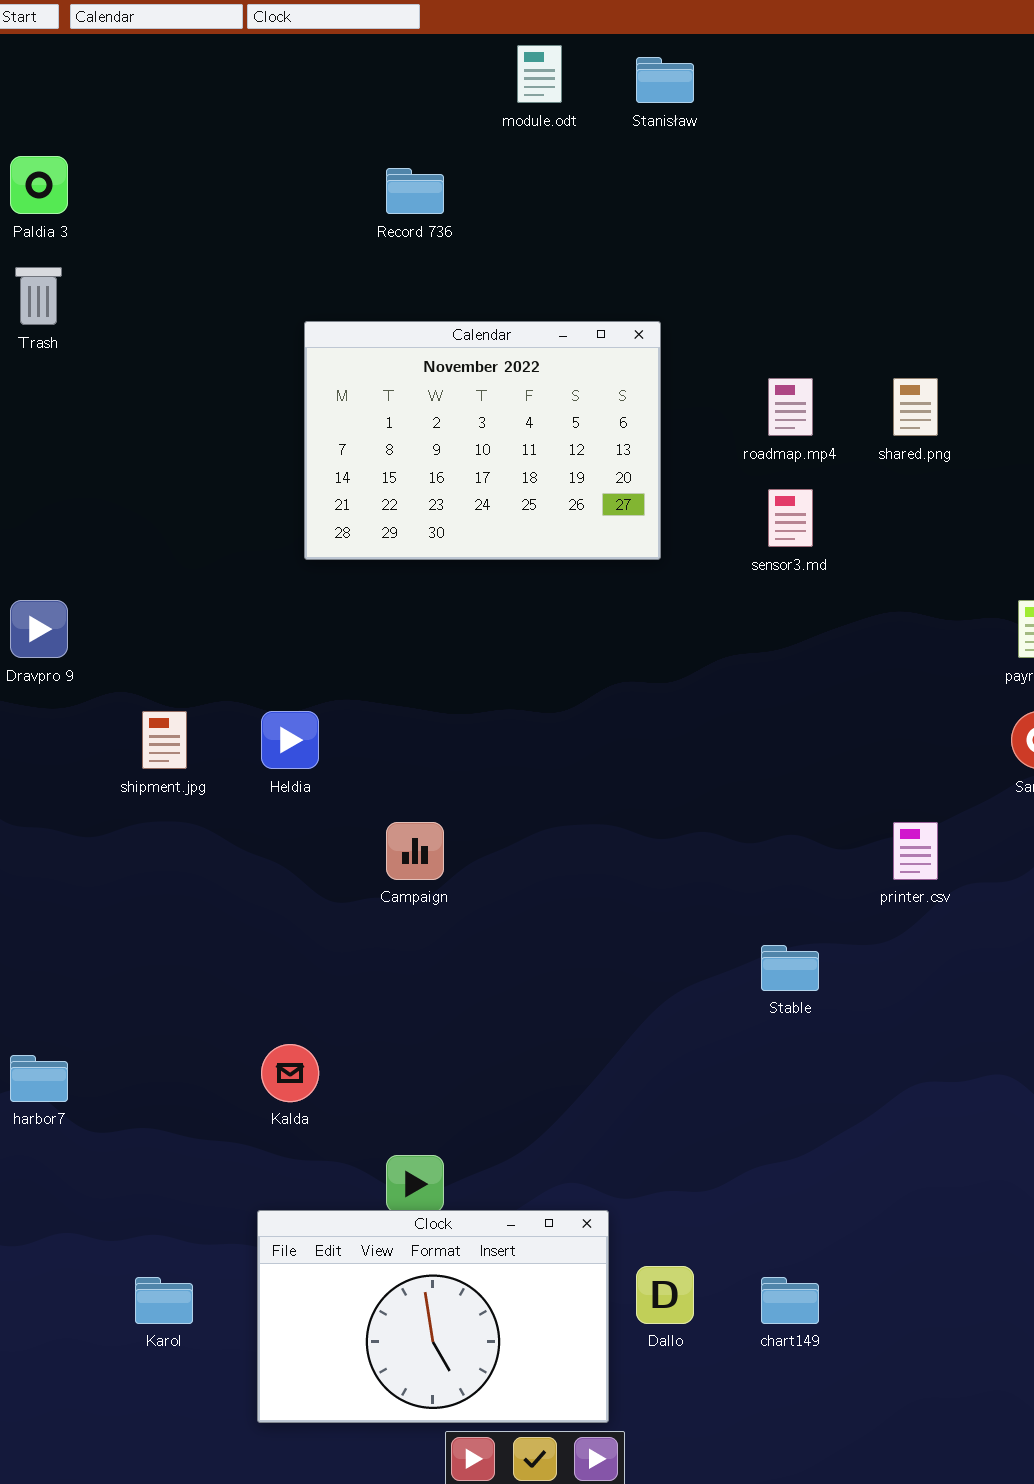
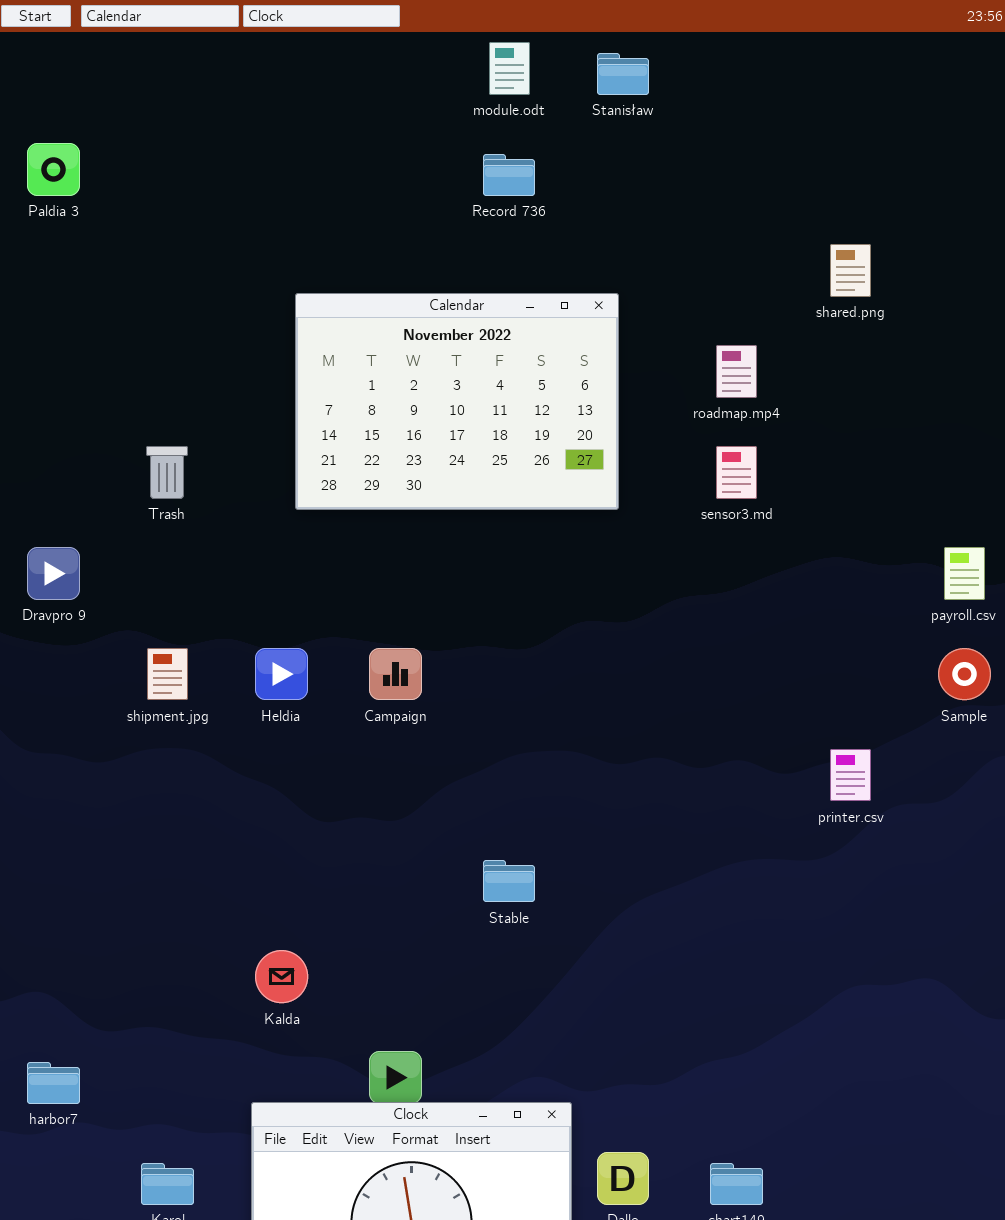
Record 736: [386,168,444,214] -> [483,154,535,196], moved
Trash: [15,267,62,325] -> [146,446,188,499], moved
shared.png: [893,378,938,436] -> [830,244,871,297], moved
Campaign: [386,822,444,880] -> [369,648,422,700], moved
Stable: [761,945,819,991] -> [483,860,535,902], moved
harbor7: [10,1055,68,1102] -> [27,1062,80,1104], moved

